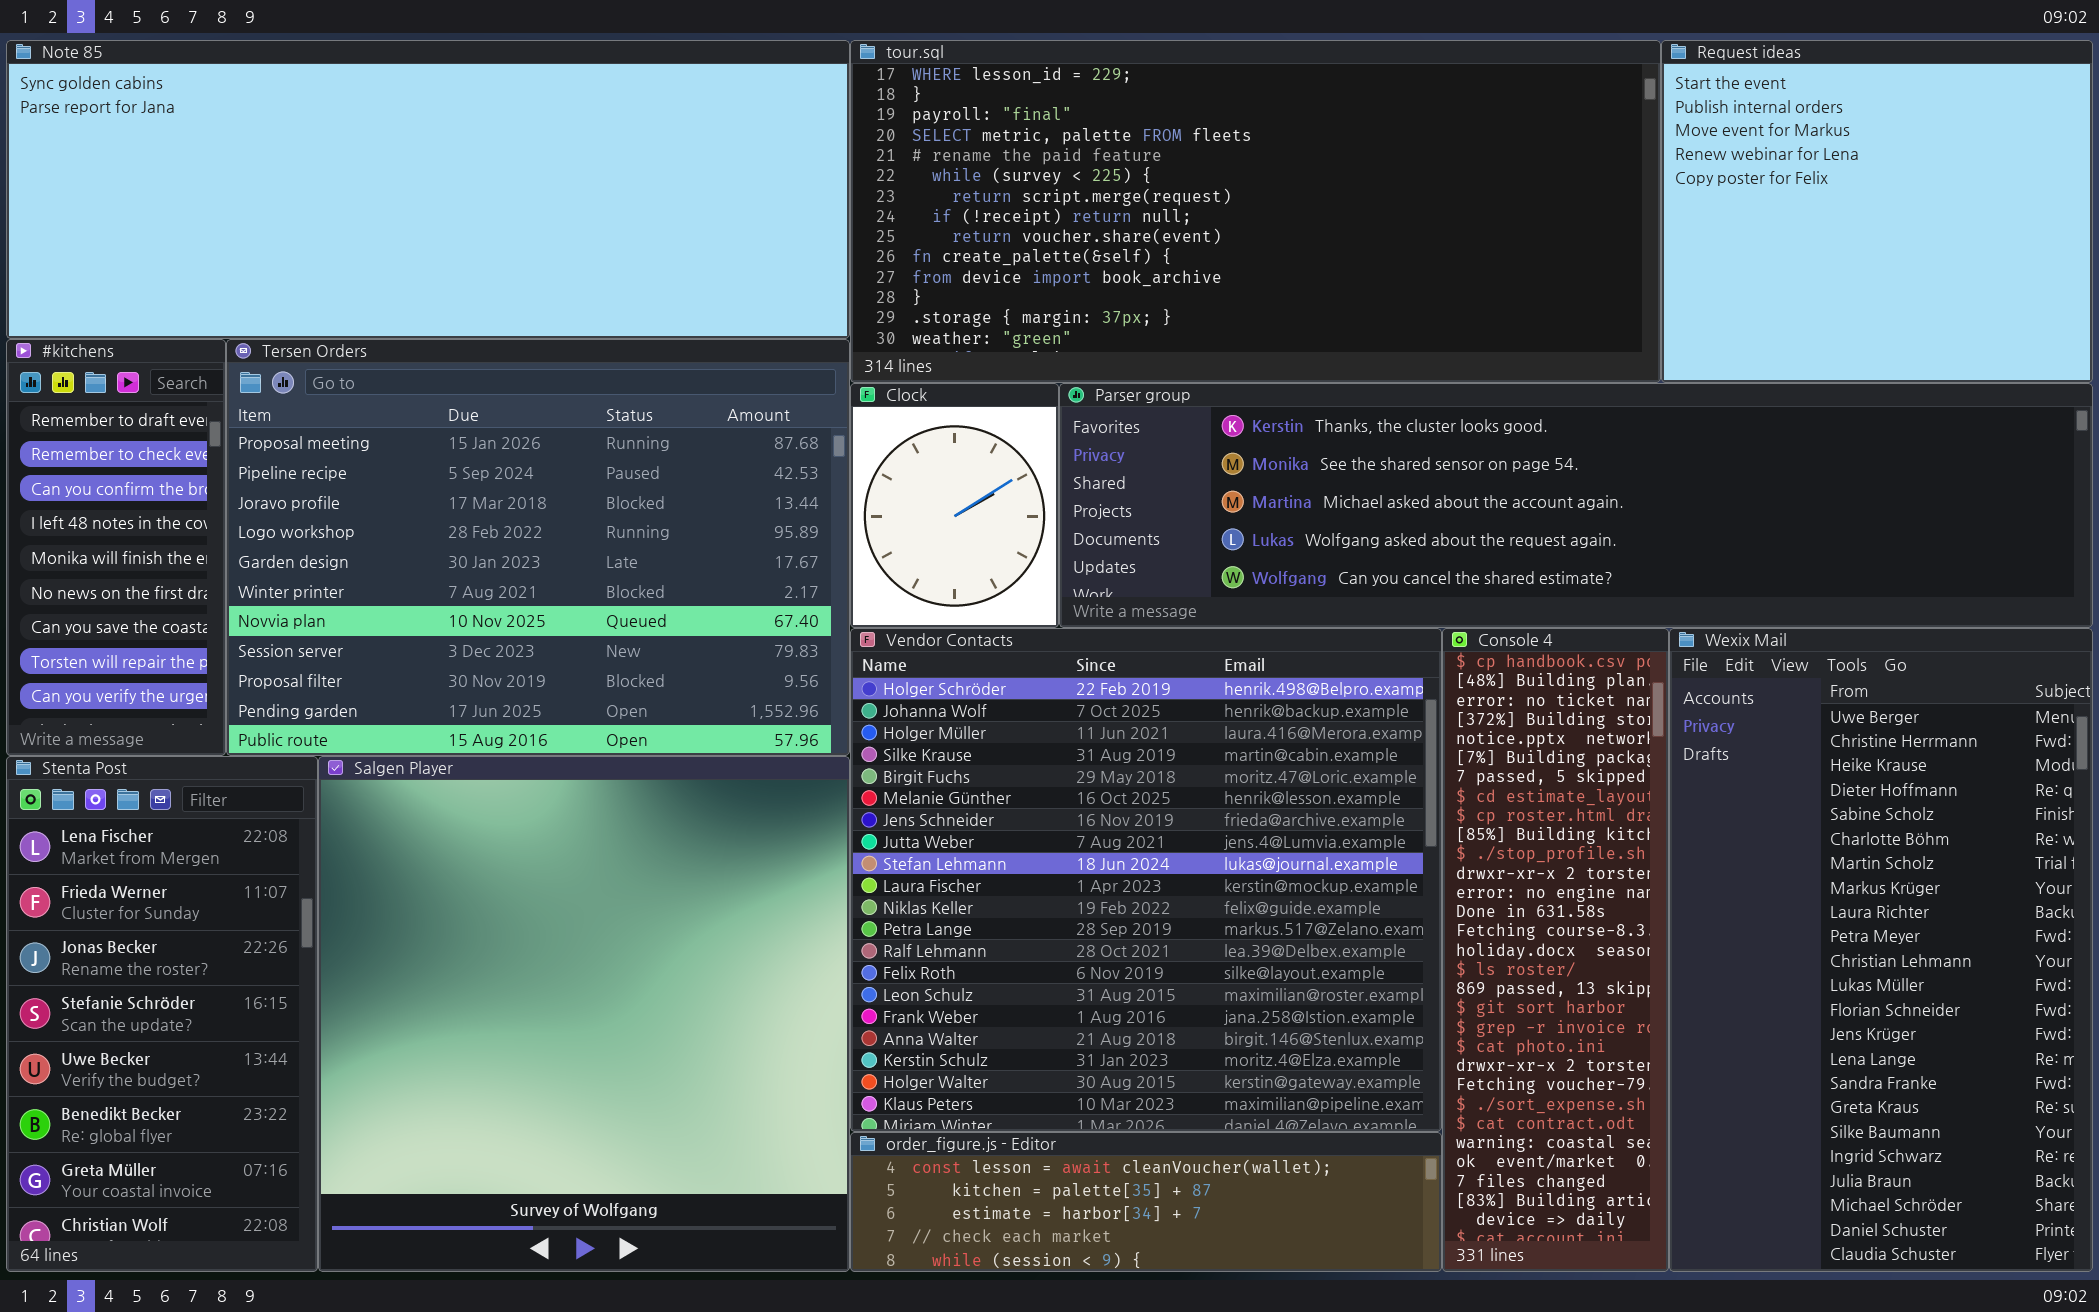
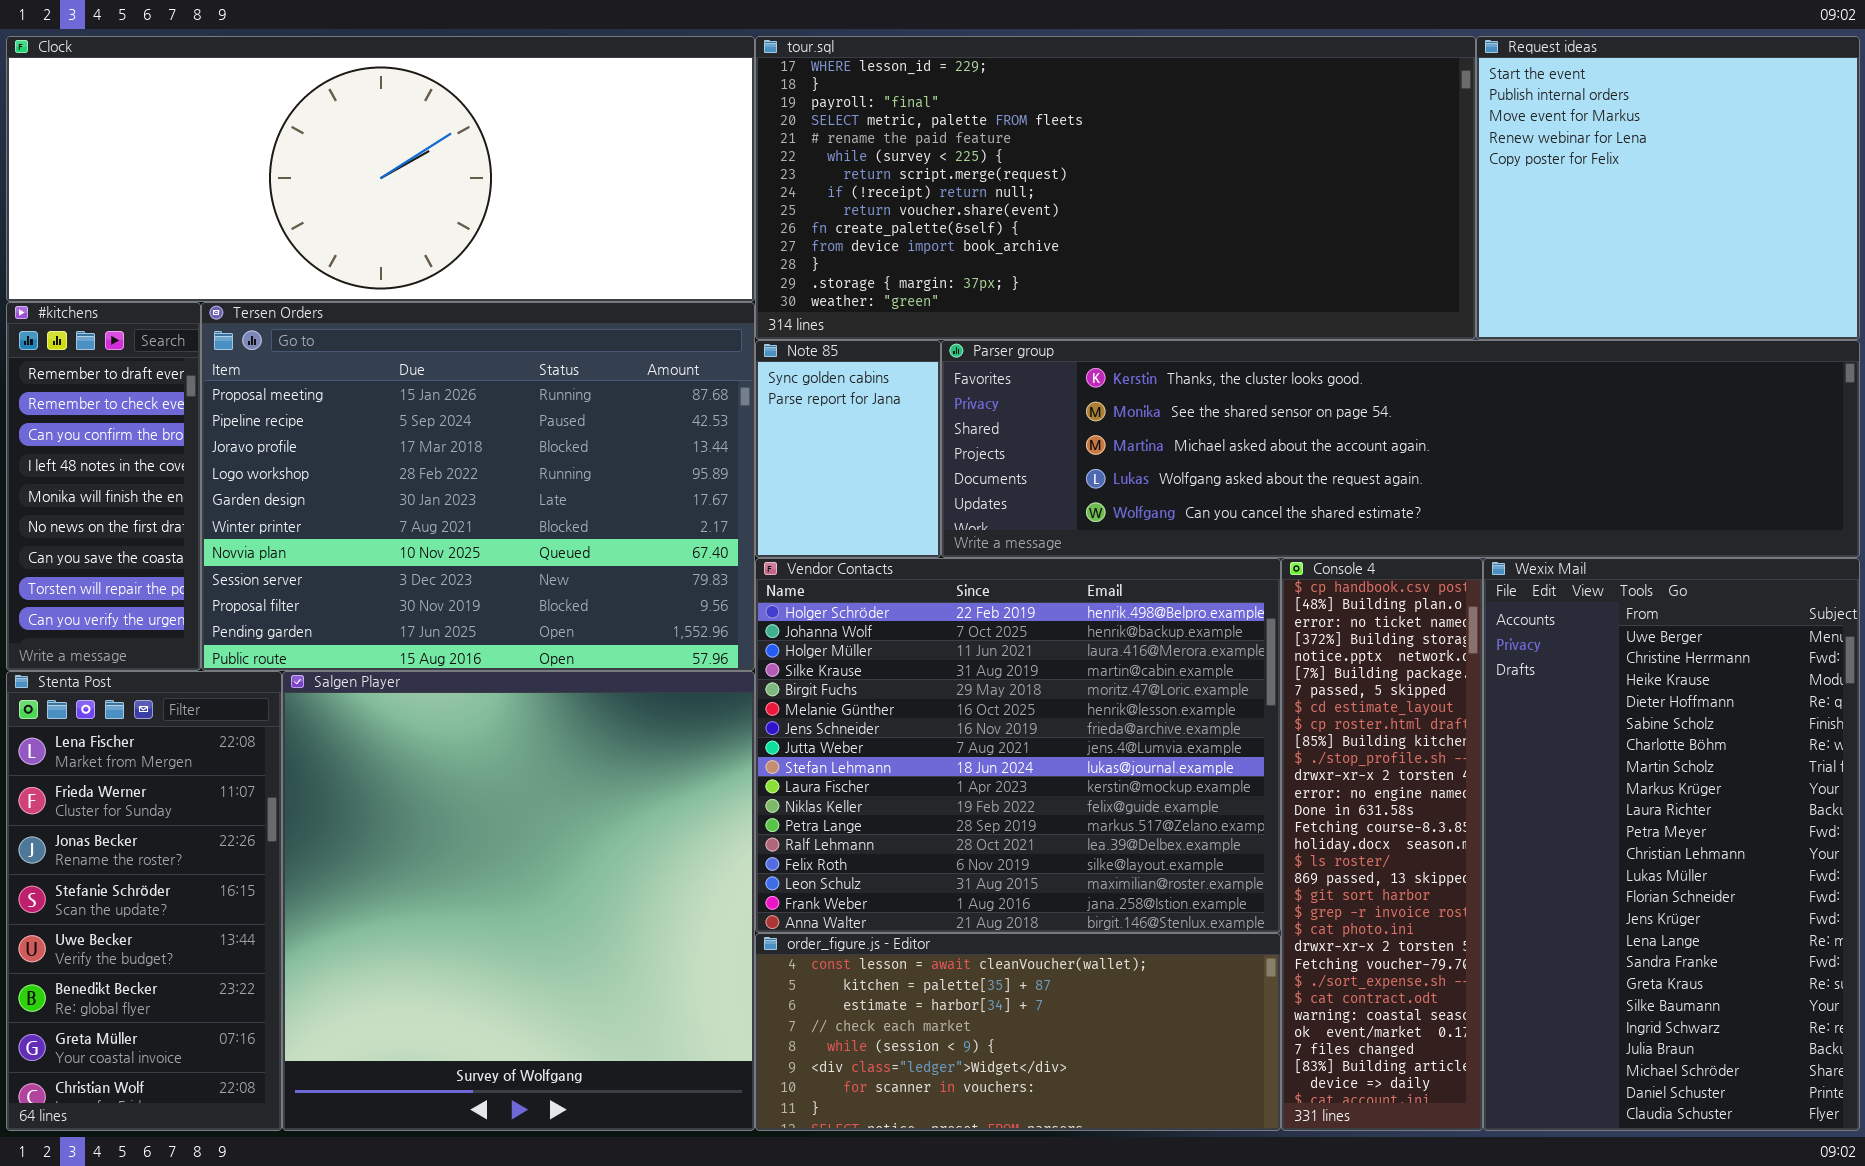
Note 85: [6,40,850,339] -> [755,340,941,558], moved, resized
Clock: [850,383,1059,628] -> [6,36,755,302], moved, resized
Vendor Contacts: [850,628,1442,1132] -> [755,558,1281,933], resized
order_figure.js - Editor: [850,1132,1442,1272] -> [755,933,1281,1131], resized

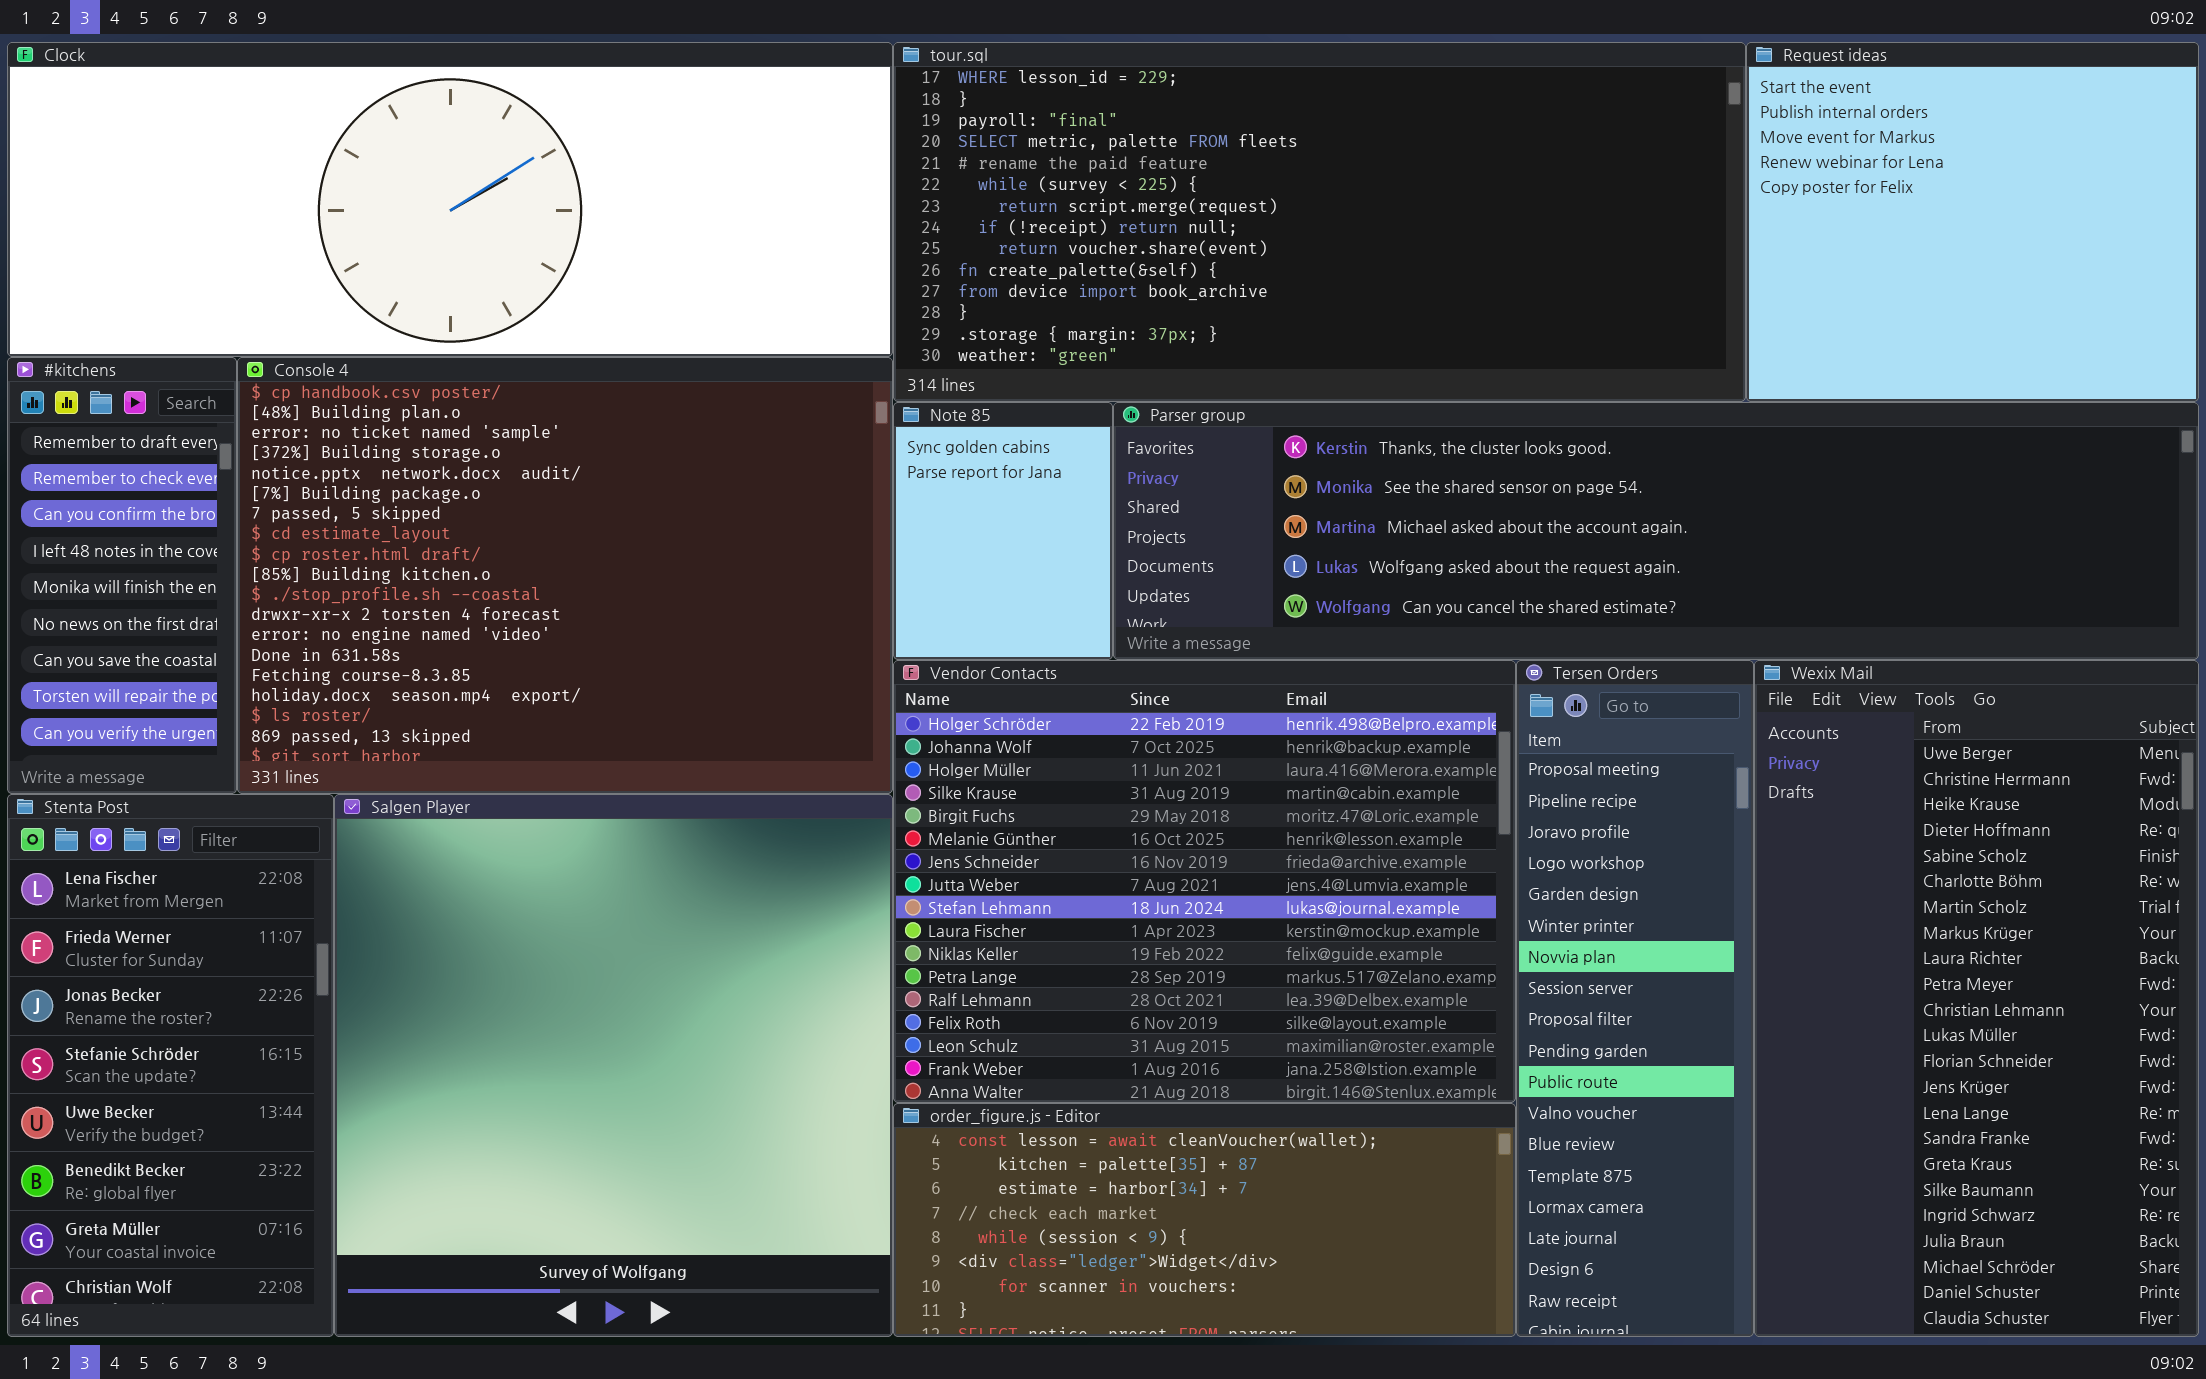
Tersen Orders: [201,302,755,671] -> [1516,660,1754,1337], moved, resized
Console 4: [1281,558,1483,1131] -> [237,357,893,794], moved, resized

